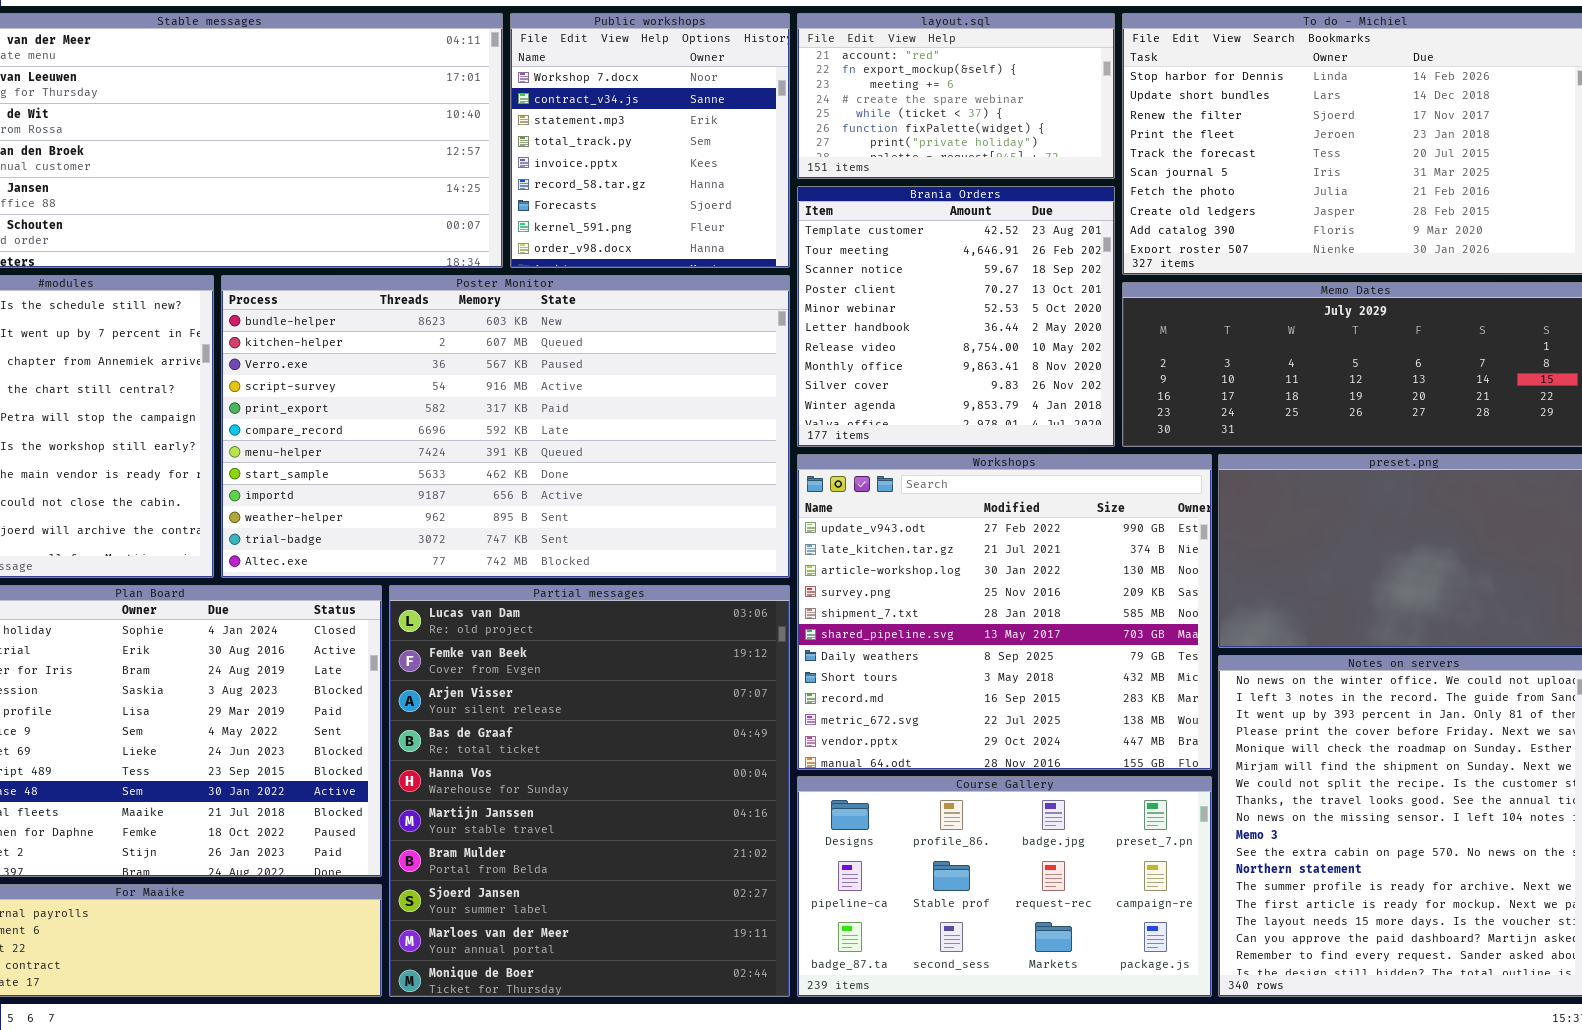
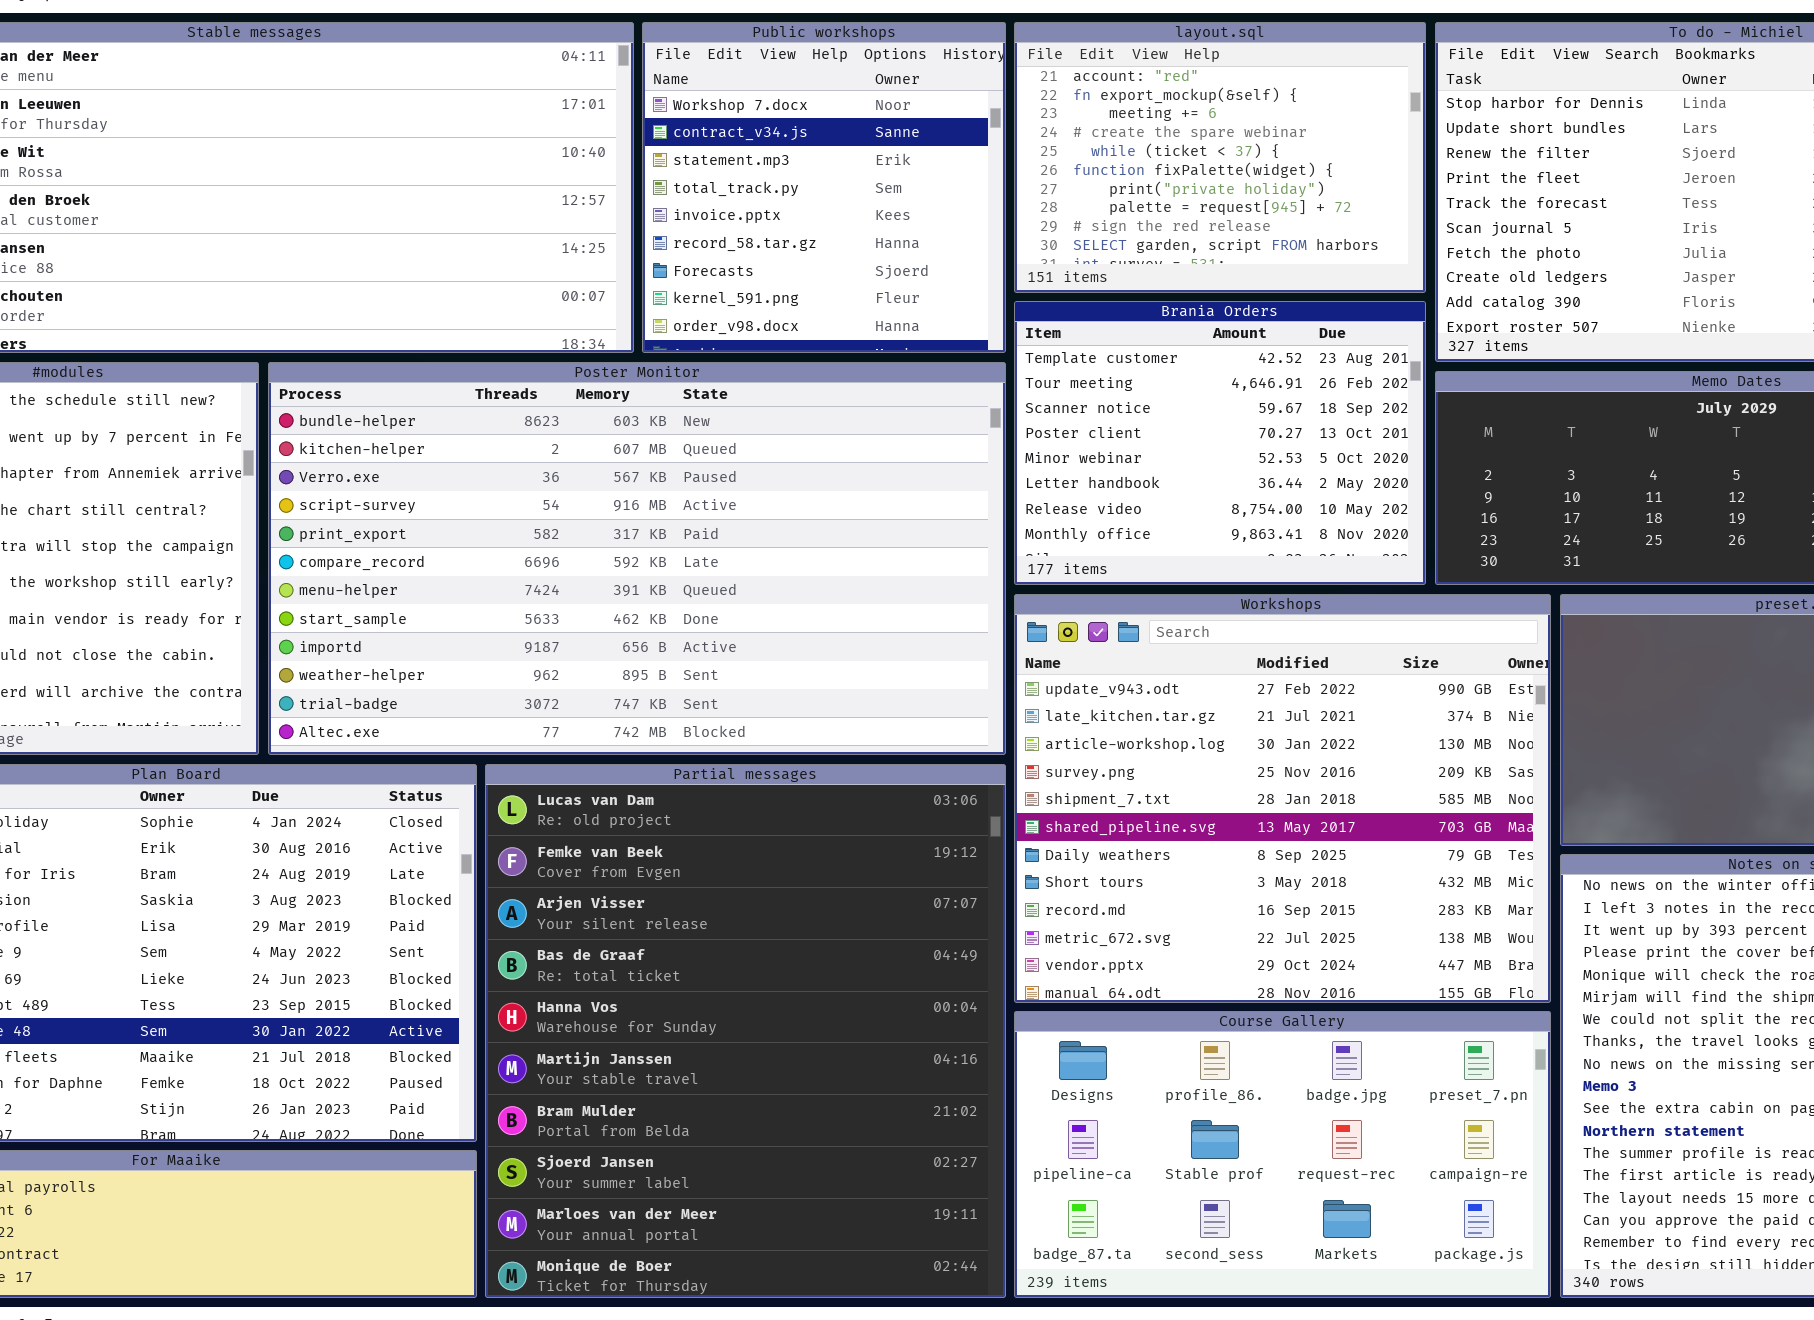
layout.sql: [797,13,1115,179] -> [1014,22,1426,293], resized
Brania Orders: [797,186,1115,447] -> [1014,301,1426,585], resized

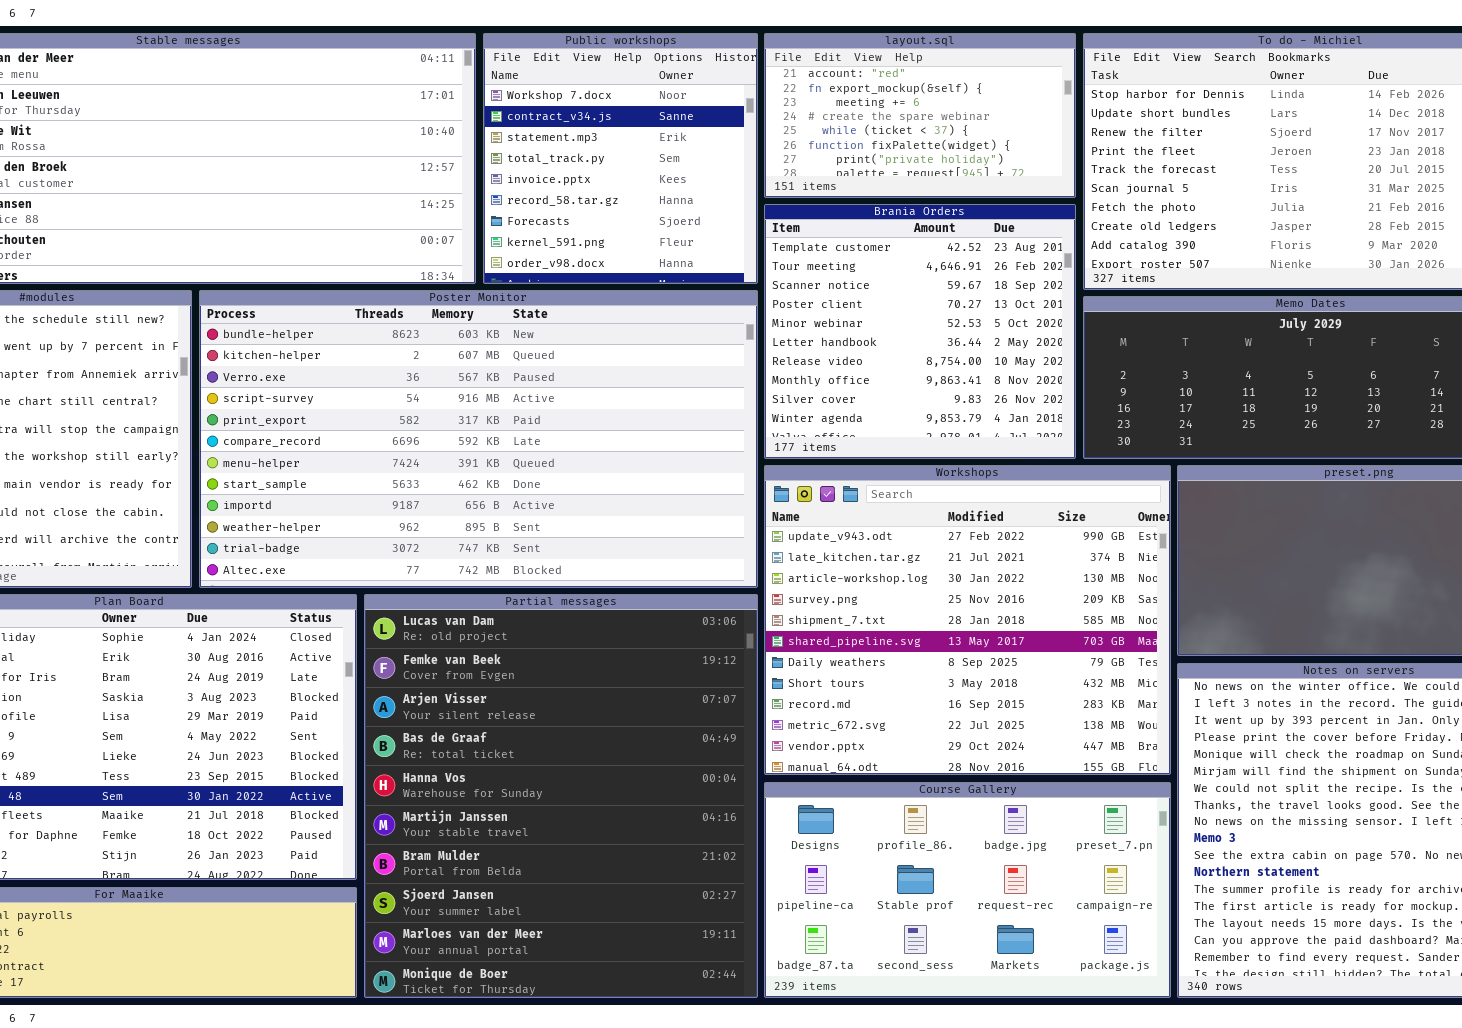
layout.sql: [1014,22,1426,293] -> [764,33,1076,198], resized
Brania Orders: [1014,301,1426,585] -> [764,204,1076,459], resized

